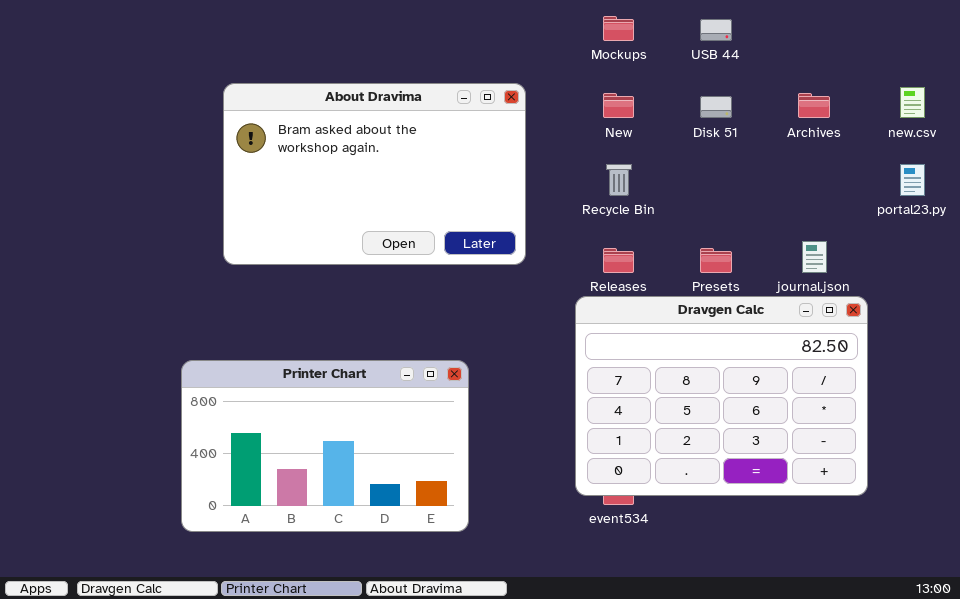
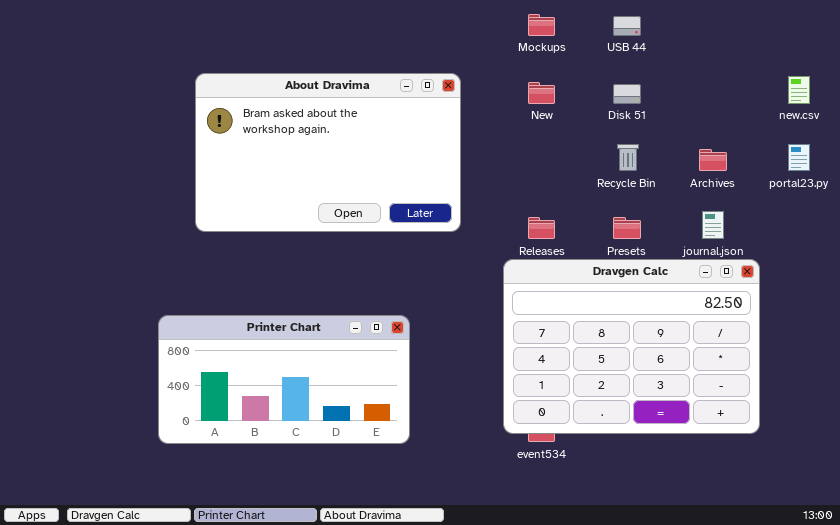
Archives: [798,93,830,118] -> [699,149,727,171], moved
Recycle Bin: [606,164,632,196] -> [617,144,639,171], moved
Printer Chart: [181,360,469,532] -> [158,315,410,444], resized

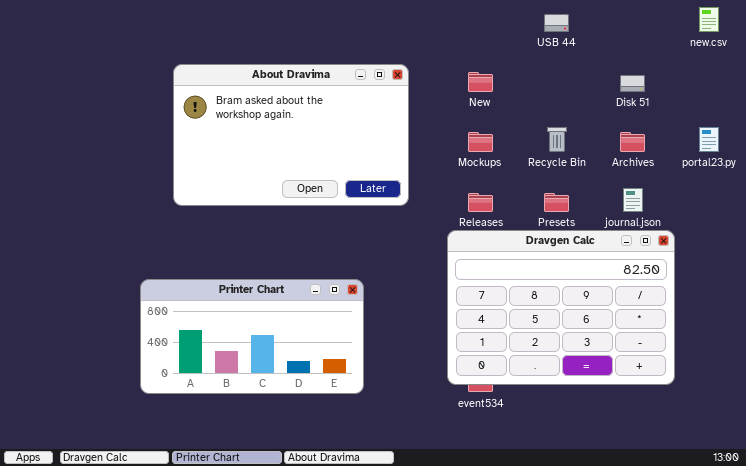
Mockups: [528,14,555,36] -> [468,132,493,152], moved
new.csv: [788,76,810,104] -> [699,7,719,32], moved
Disk 51: [613,84,641,104] -> [620,75,645,92], moved

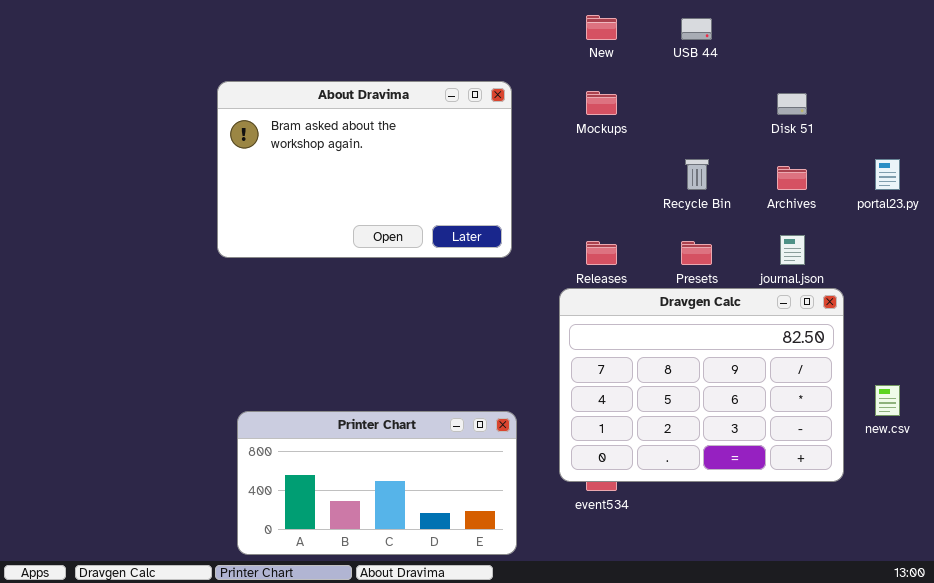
new.csv: [699,7,719,32] -> [875,385,900,416], moved
New: [468,72,493,92] -> [586,15,617,40], moved
Mockups: [468,132,493,152] -> [586,91,617,115], moved
Printer Chart: [140,279,364,394] -> [237,411,517,555], moved

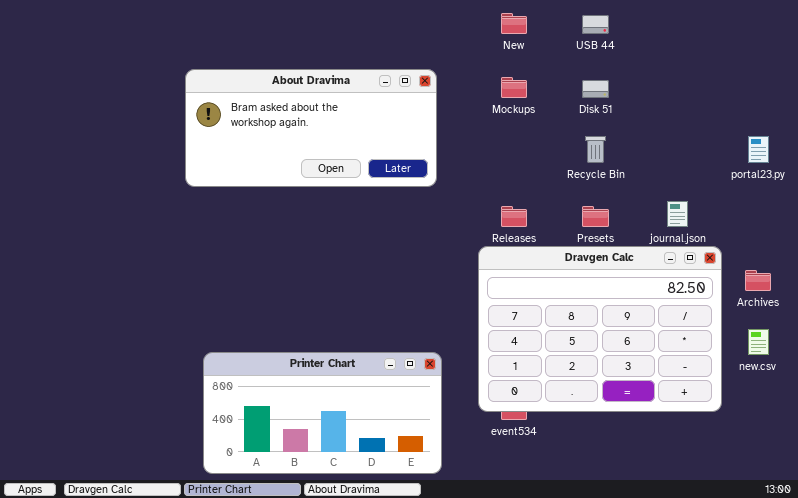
About Dravima: [217,81,512,258] -> [185,69,437,187], resized
Disk 51: [777,93,807,115] -> [582,80,609,98], moved
Archives: [777,166,807,190] -> [745,270,771,291], moved

